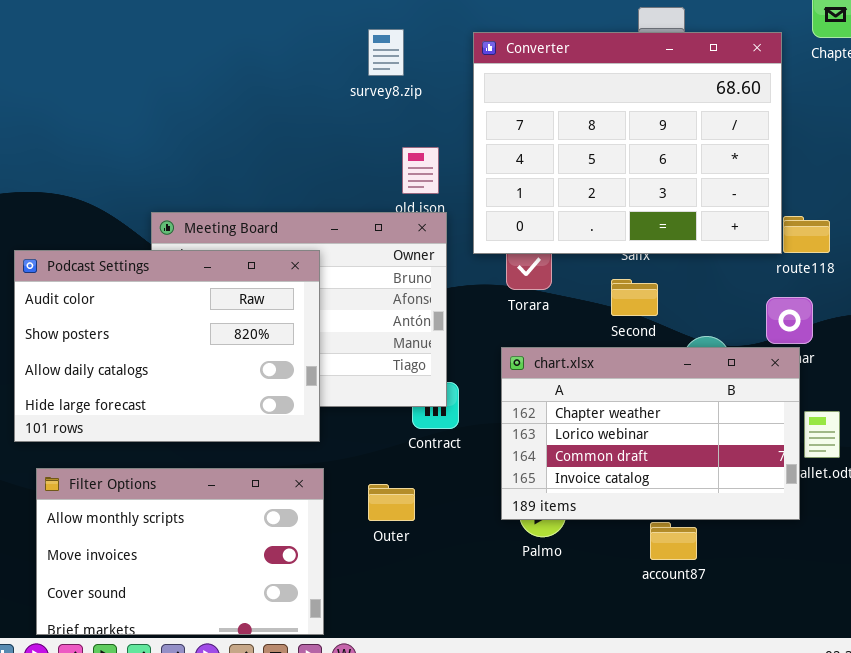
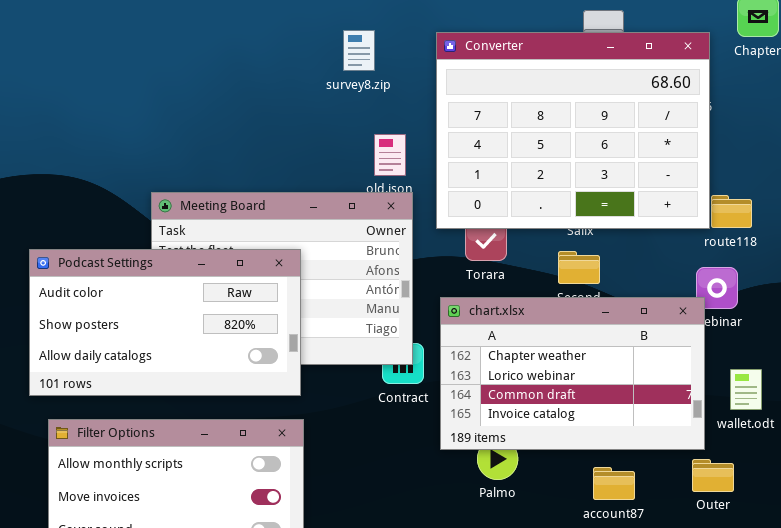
Podcast Settings: [14,250,320,442] -> [29,249,301,396], resized
chart.xlsx: [501,347,800,520] -> [440,297,705,450], moved
Outer: [368,484,415,521] -> [692,459,734,492], moved

